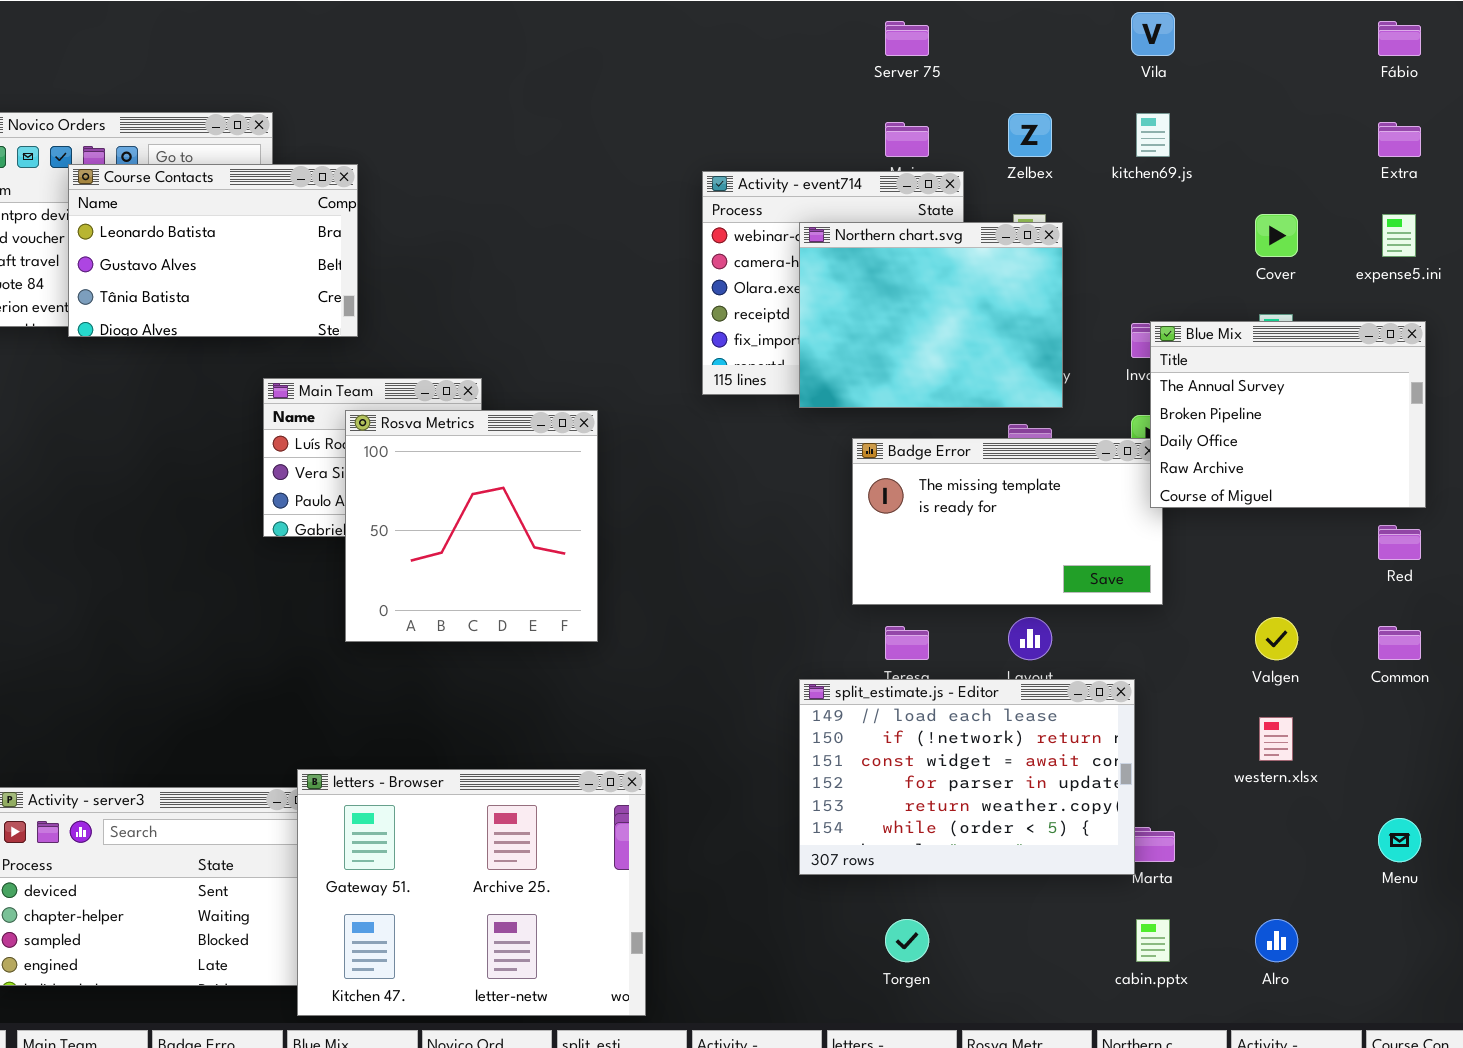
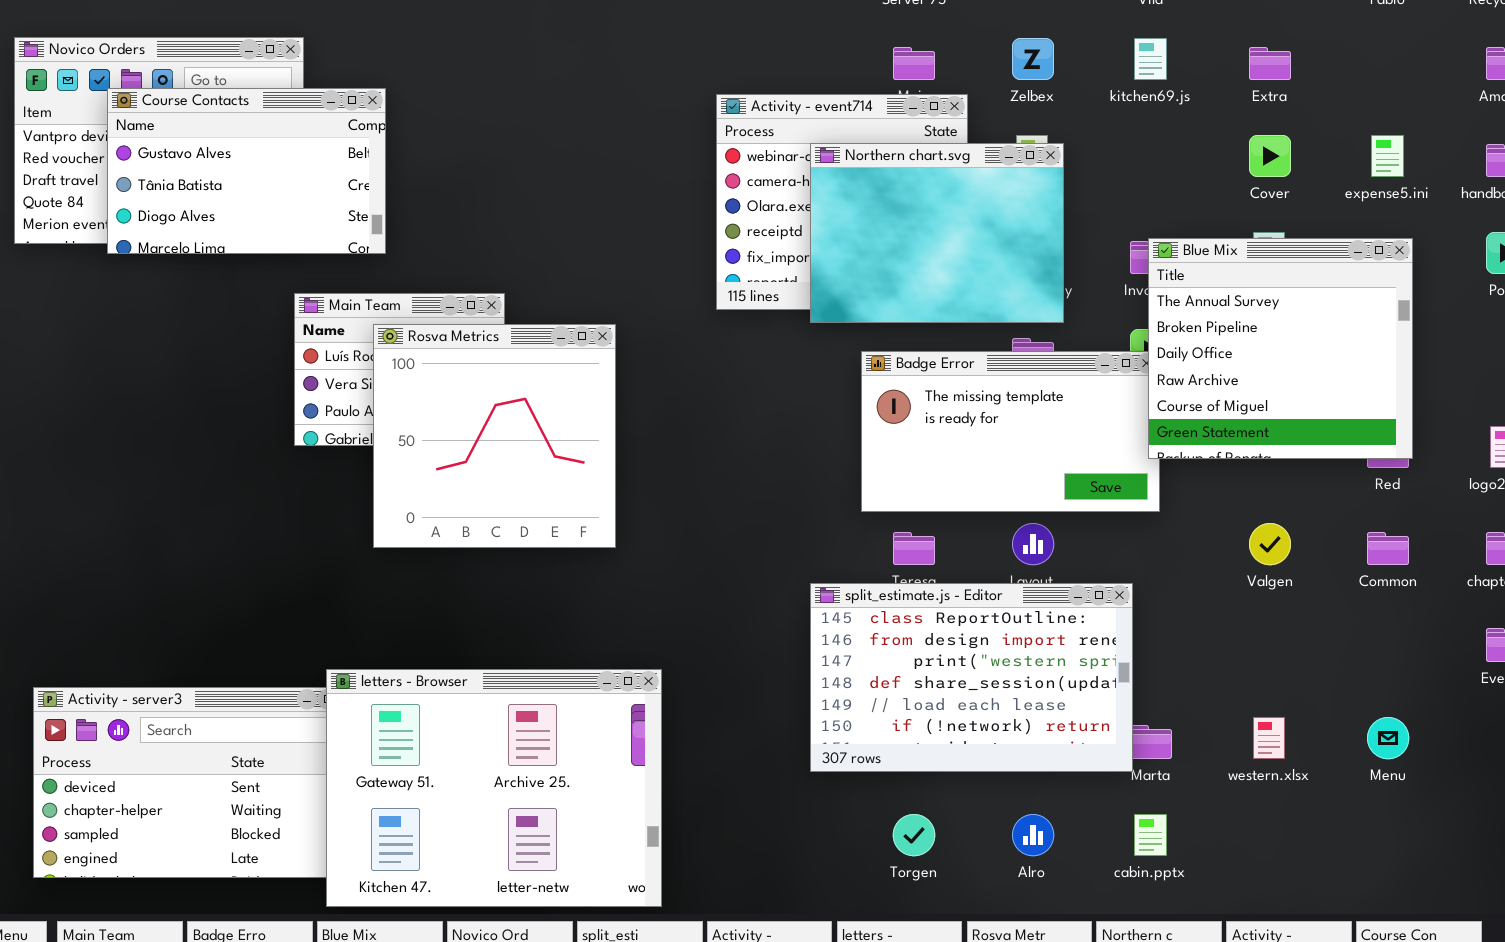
Extra: [1378,122,1421,157] -> [1249,47,1291,80], moved
Course Contacts: [68,164,358,337] -> [107,88,386,254], scrolled down 1 row
Blue Mix: [1150,321,1426,508] -> [1148,238,1413,459], resized
split_estimate.js - Editor: [799,679,1135,875] -> [810,583,1133,772], scrolled up 4 rows
western.xlsx: [1259,717,1293,761] -> [1253,717,1285,759], moved
Alro: [1255,919,1298,962] -> [1012,814,1054,856], moved

